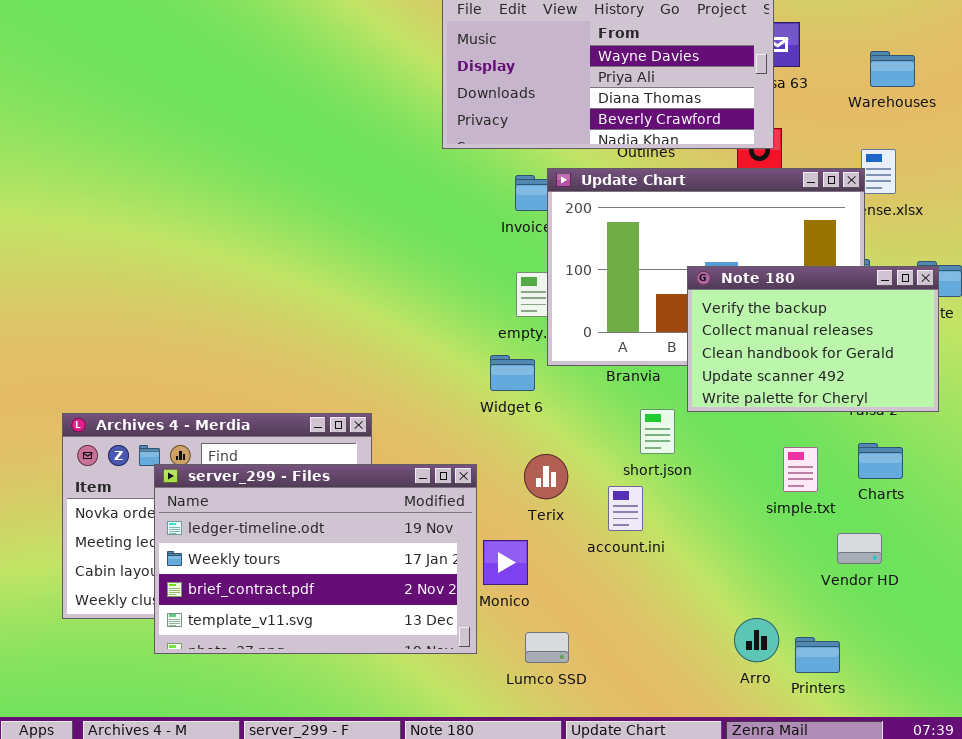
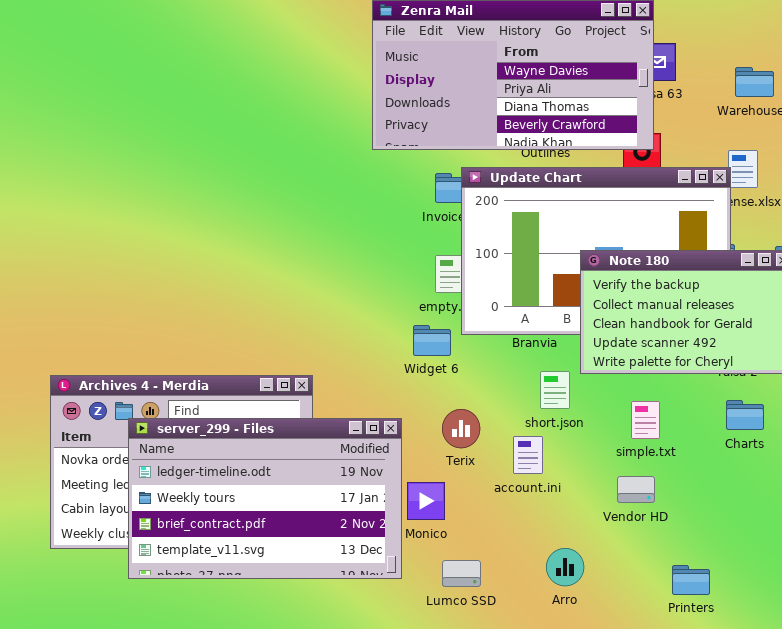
simple.txt: [783,447,818,492] -> [631,401,660,439], moved
Vendor HD: [837,533,882,564] -> [617,476,655,503], moved
Arro: [734,618,779,662] -> [546,548,584,586], moved

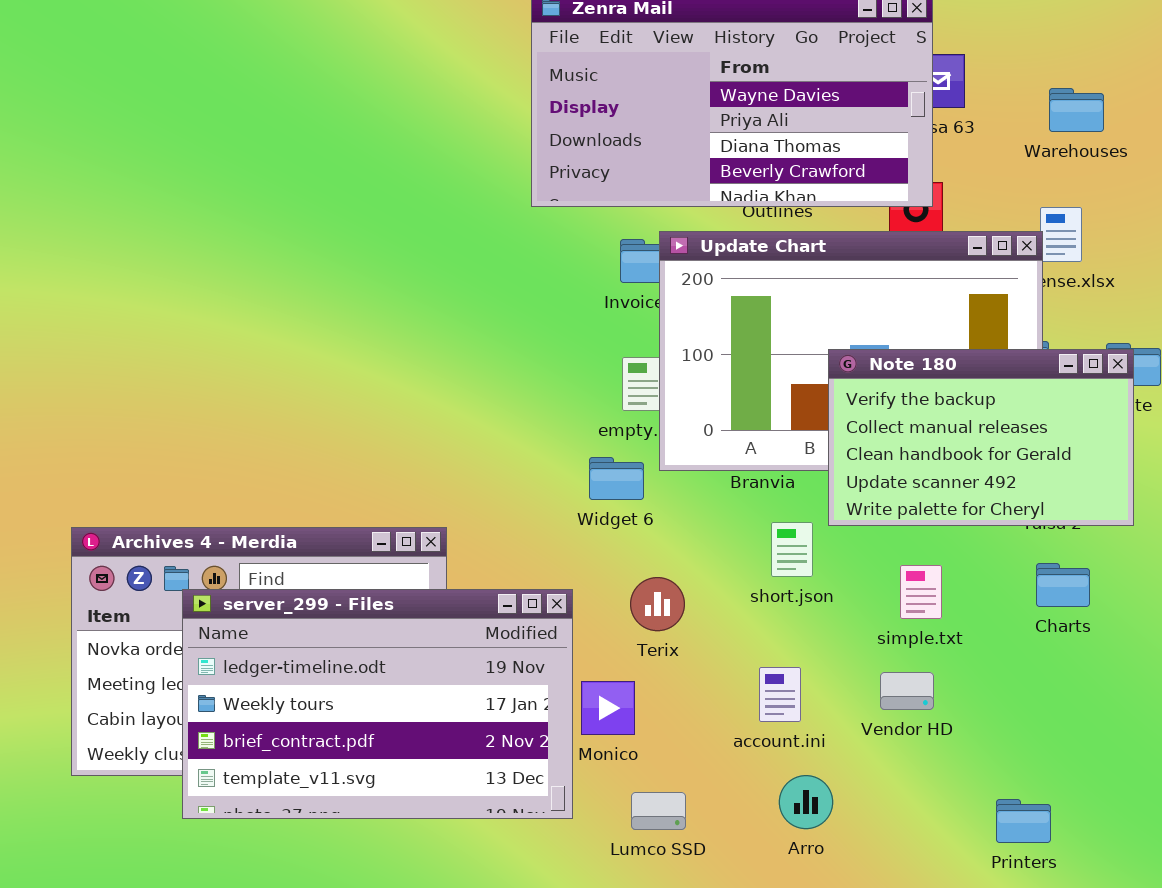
account.ini: [513,436,543,474] -> [759,667,801,722], moved
Printers: [672,565,710,595] -> [996,799,1051,843], moved

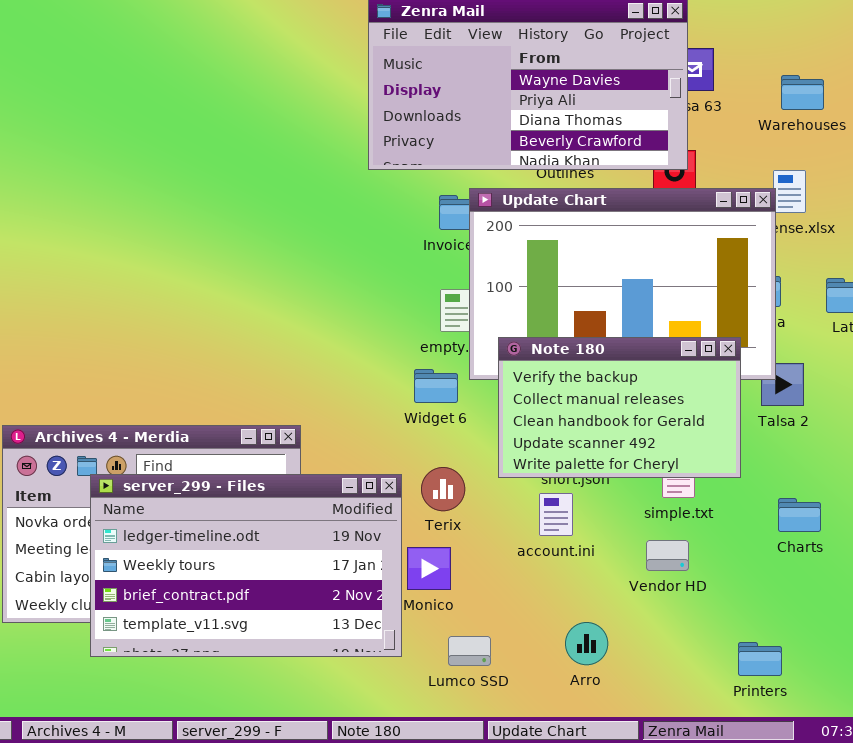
Note 180: [828,349,1134,526] -> [498,337,741,478], moved
Charts: [1036,563,1090,607] -> [778,498,821,532], moved
Terix: [630,577,685,631] -> [421,467,465,511], moved
account.ini: [759,667,801,722] -> [539,493,573,536], moved

